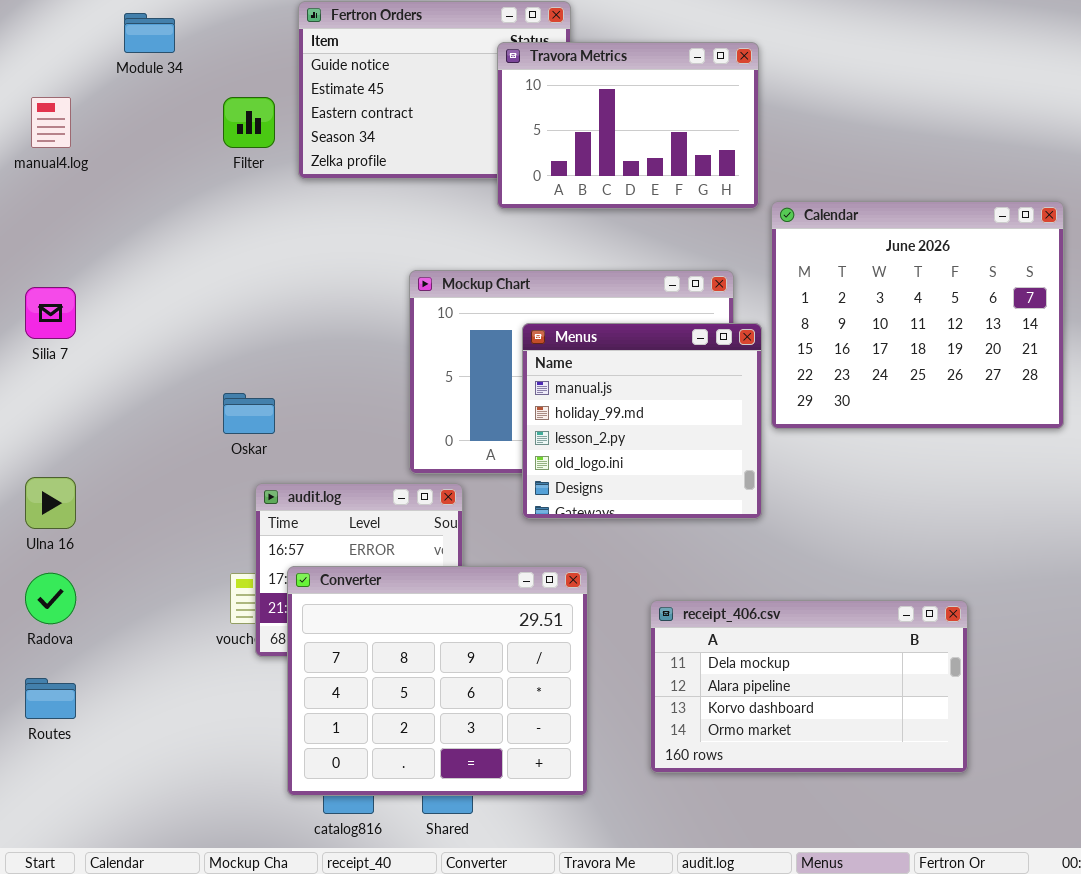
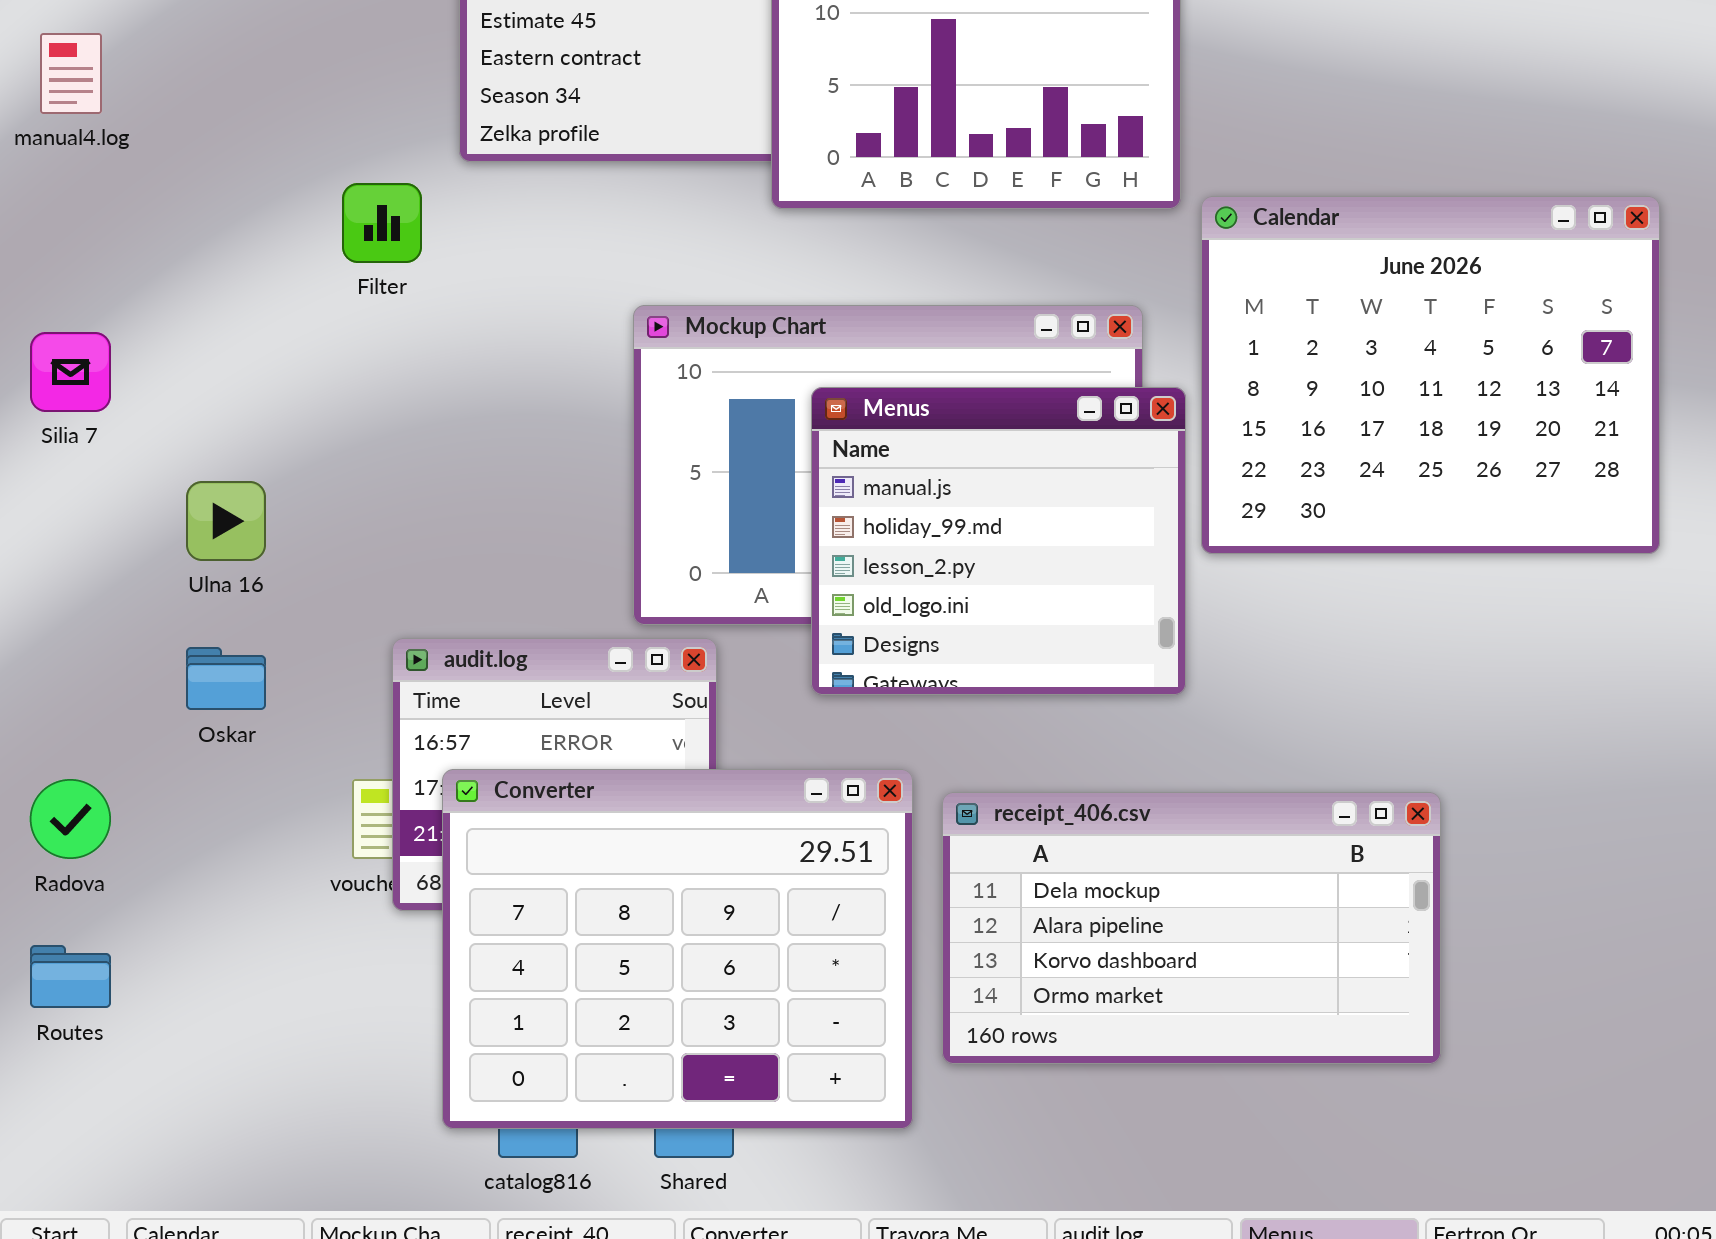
Filter: [223,97,275,148] -> [342,183,422,263], moved
Oskar: [223,393,275,434] -> [186,647,266,710], moved
Ulna 16: [25,477,76,529] -> [186,481,266,561], moved
receipt_406.csv: [650,600,968,773] -> [942,792,1441,1064], moved

